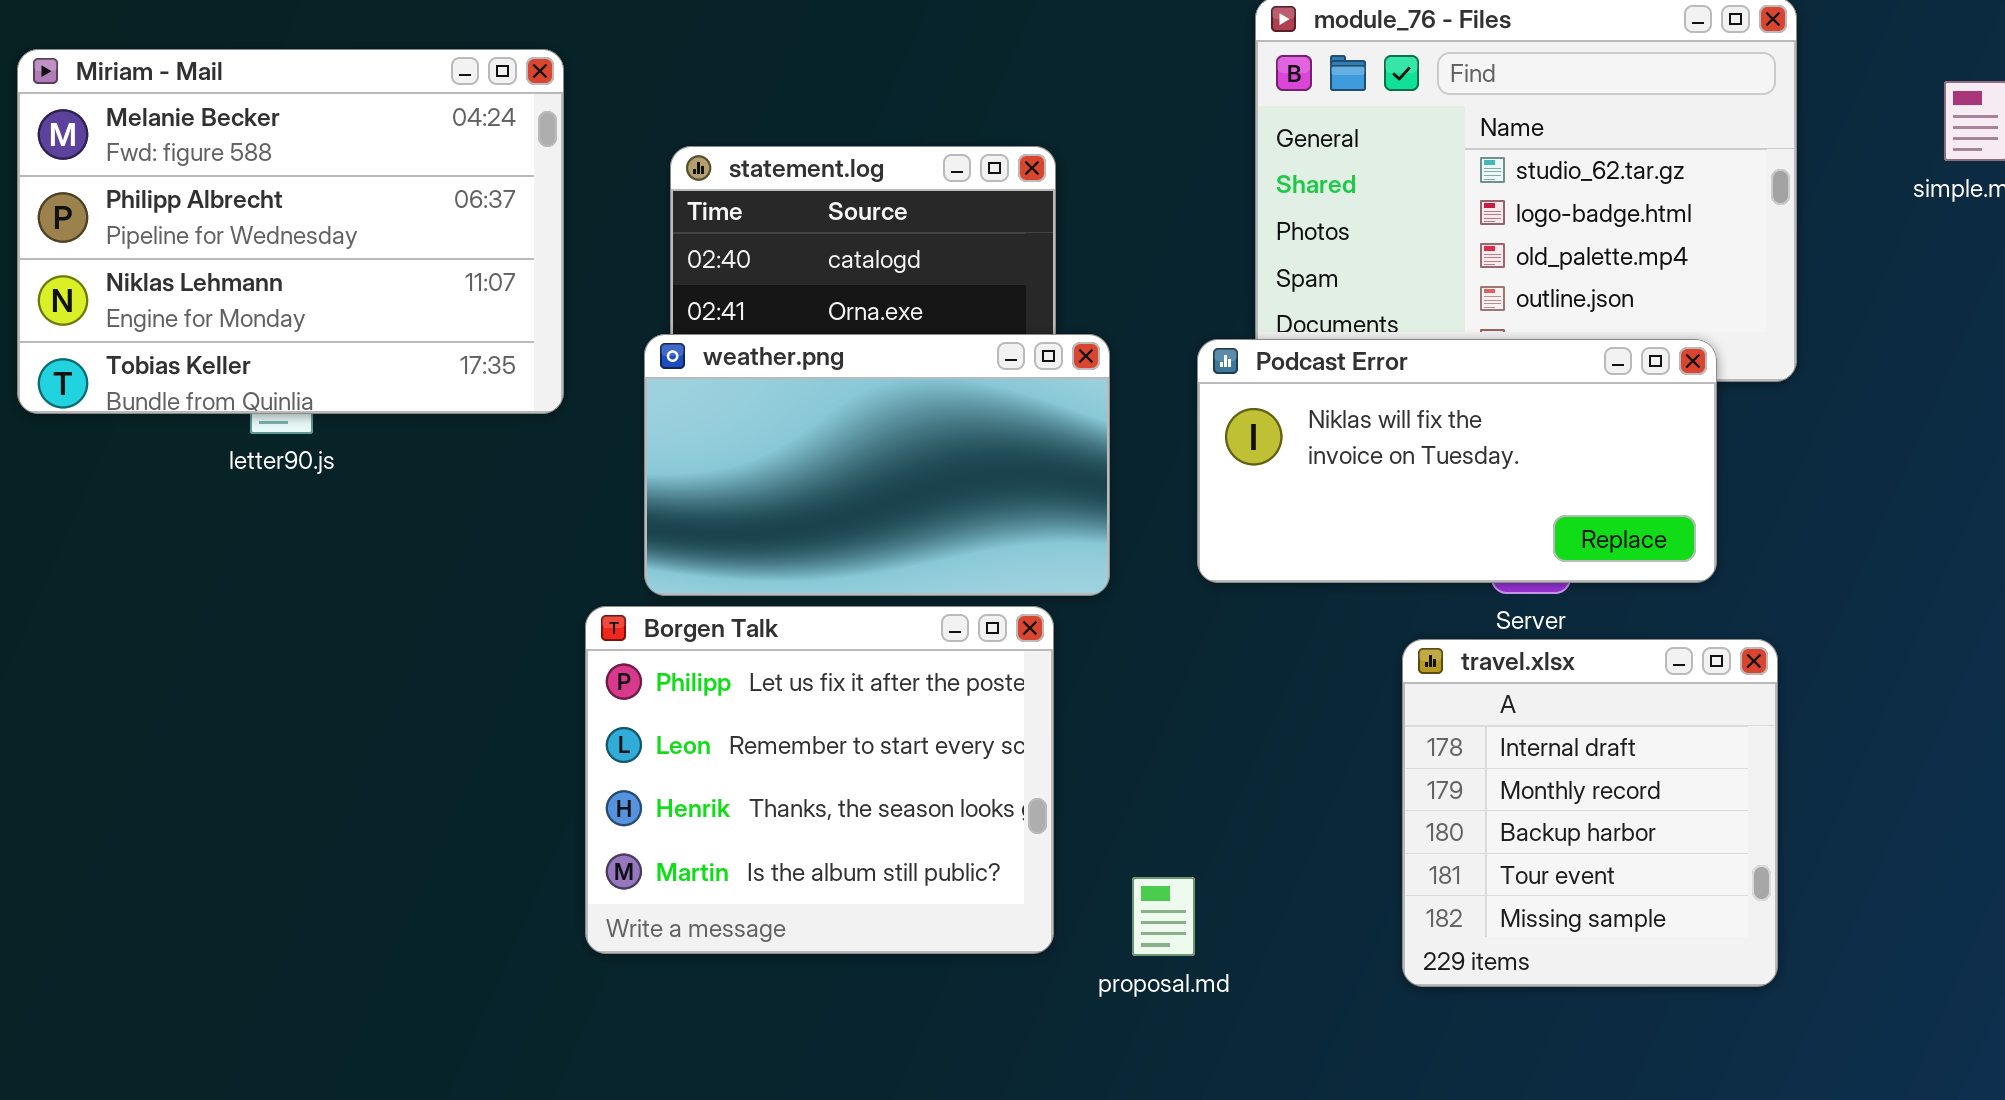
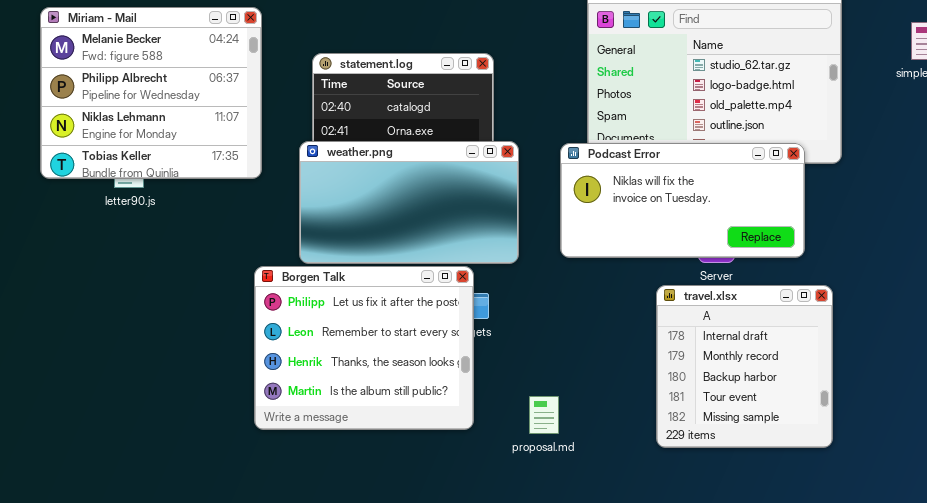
Miriam - Mail: [17,49,564,414] -> [40,7,262,179], resized
Borgen Talk: [585,606,1054,954] -> [254,266,474,430], moved

